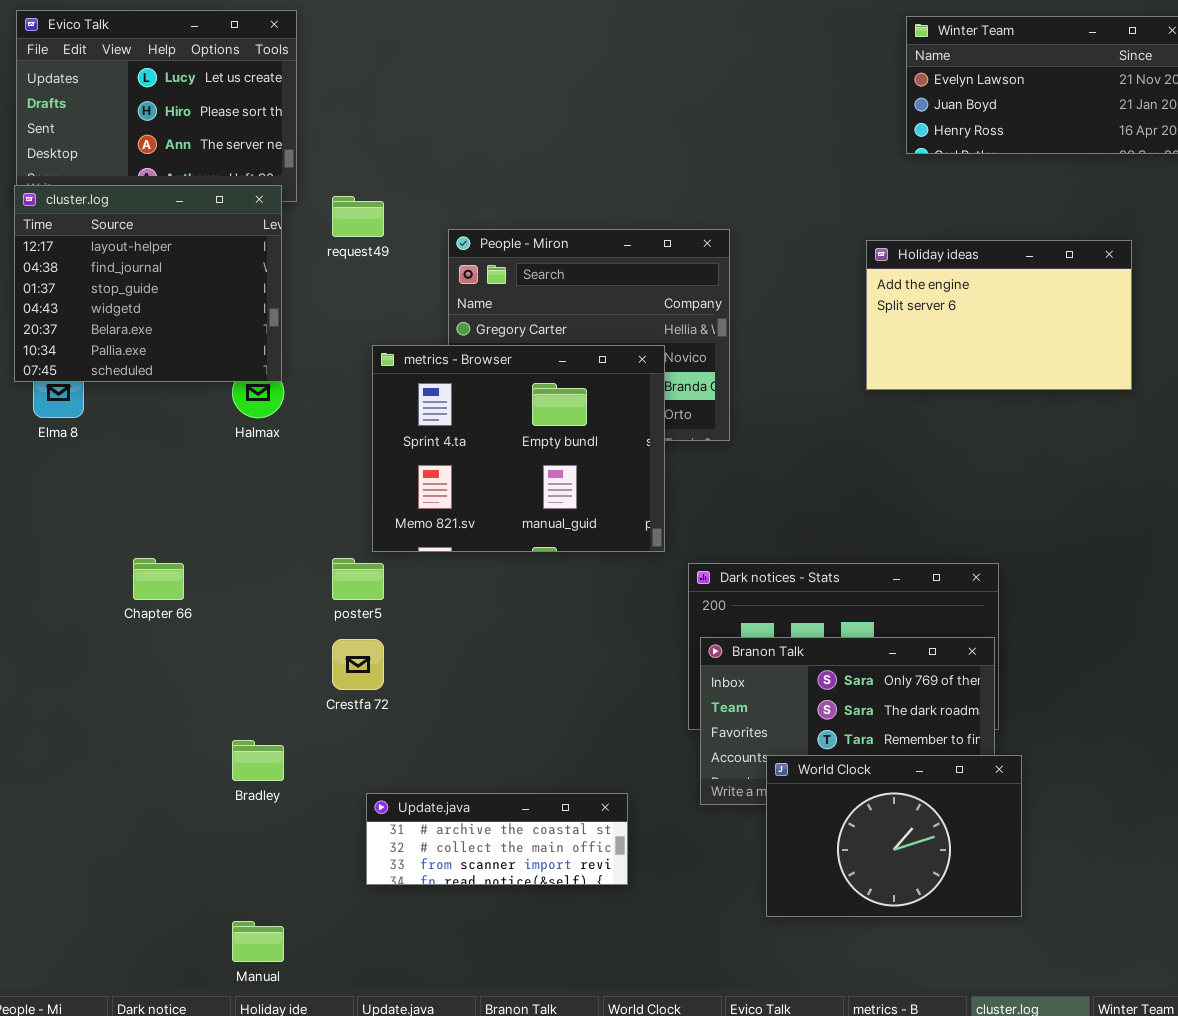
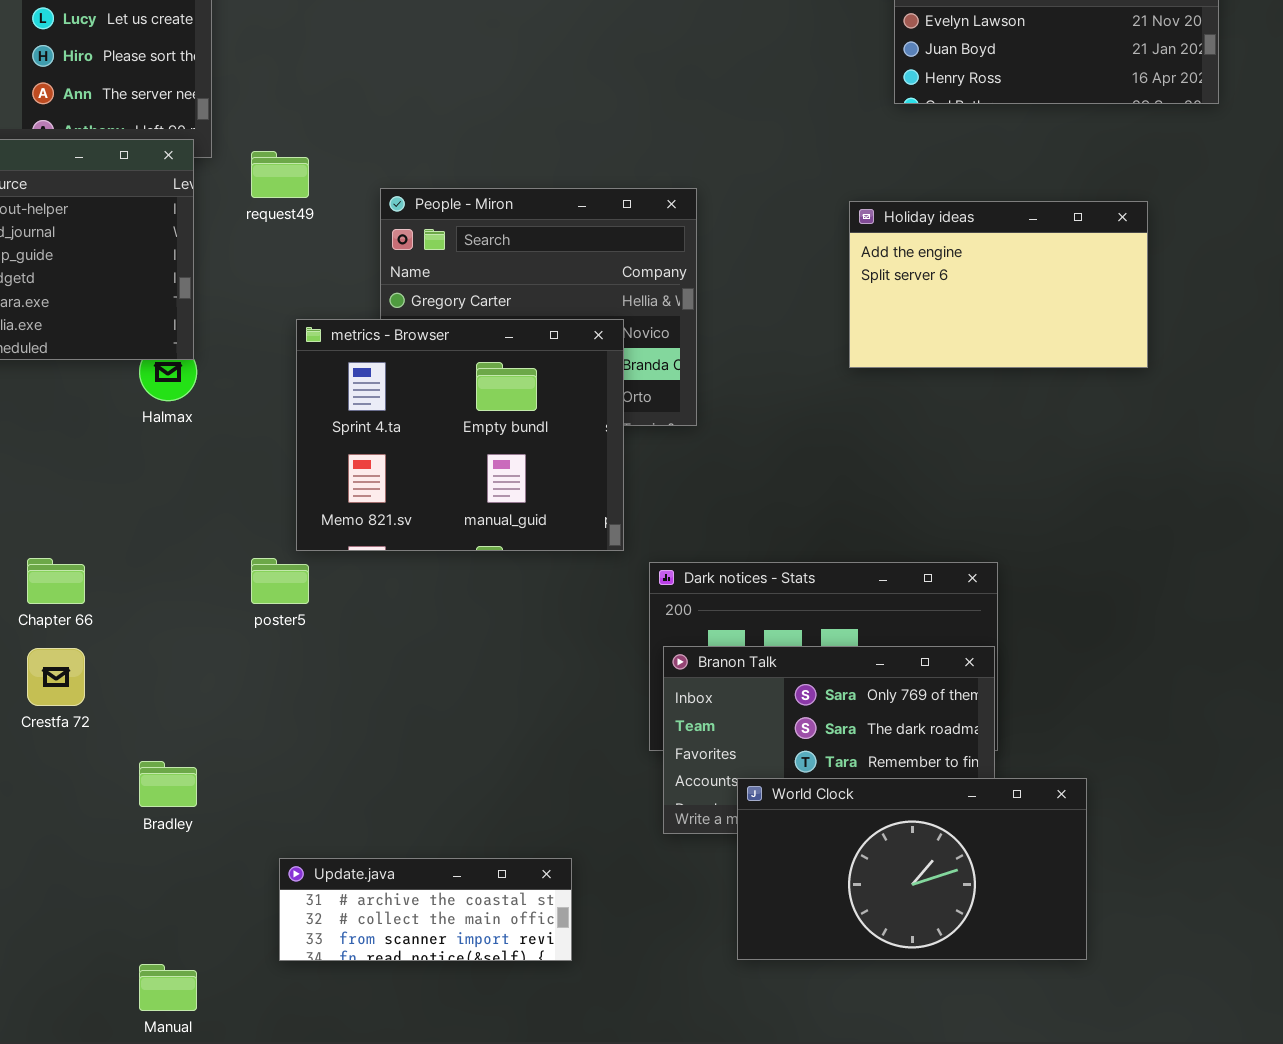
Crestfa 72: [332,639,384,690] -> [27,648,85,706], moved
World Clock: [766,755,1022,917] -> [737,778,1087,960], resized
Update.java: [366,793,628,885] -> [279,858,572,961], moved

